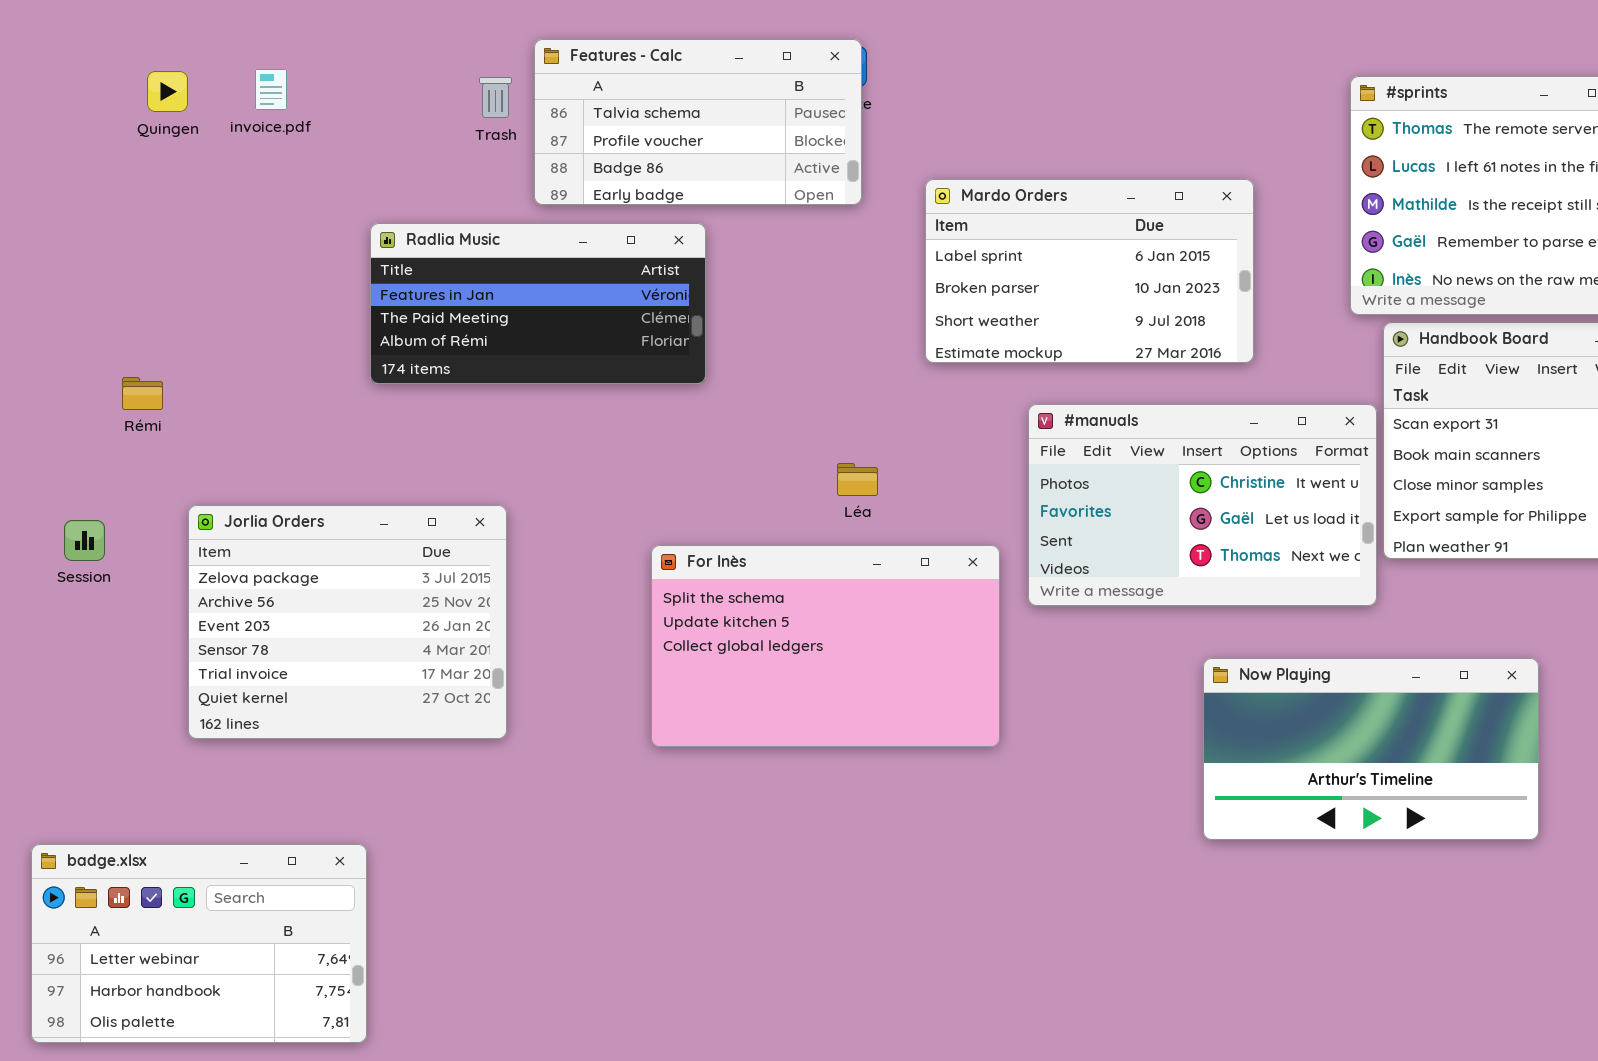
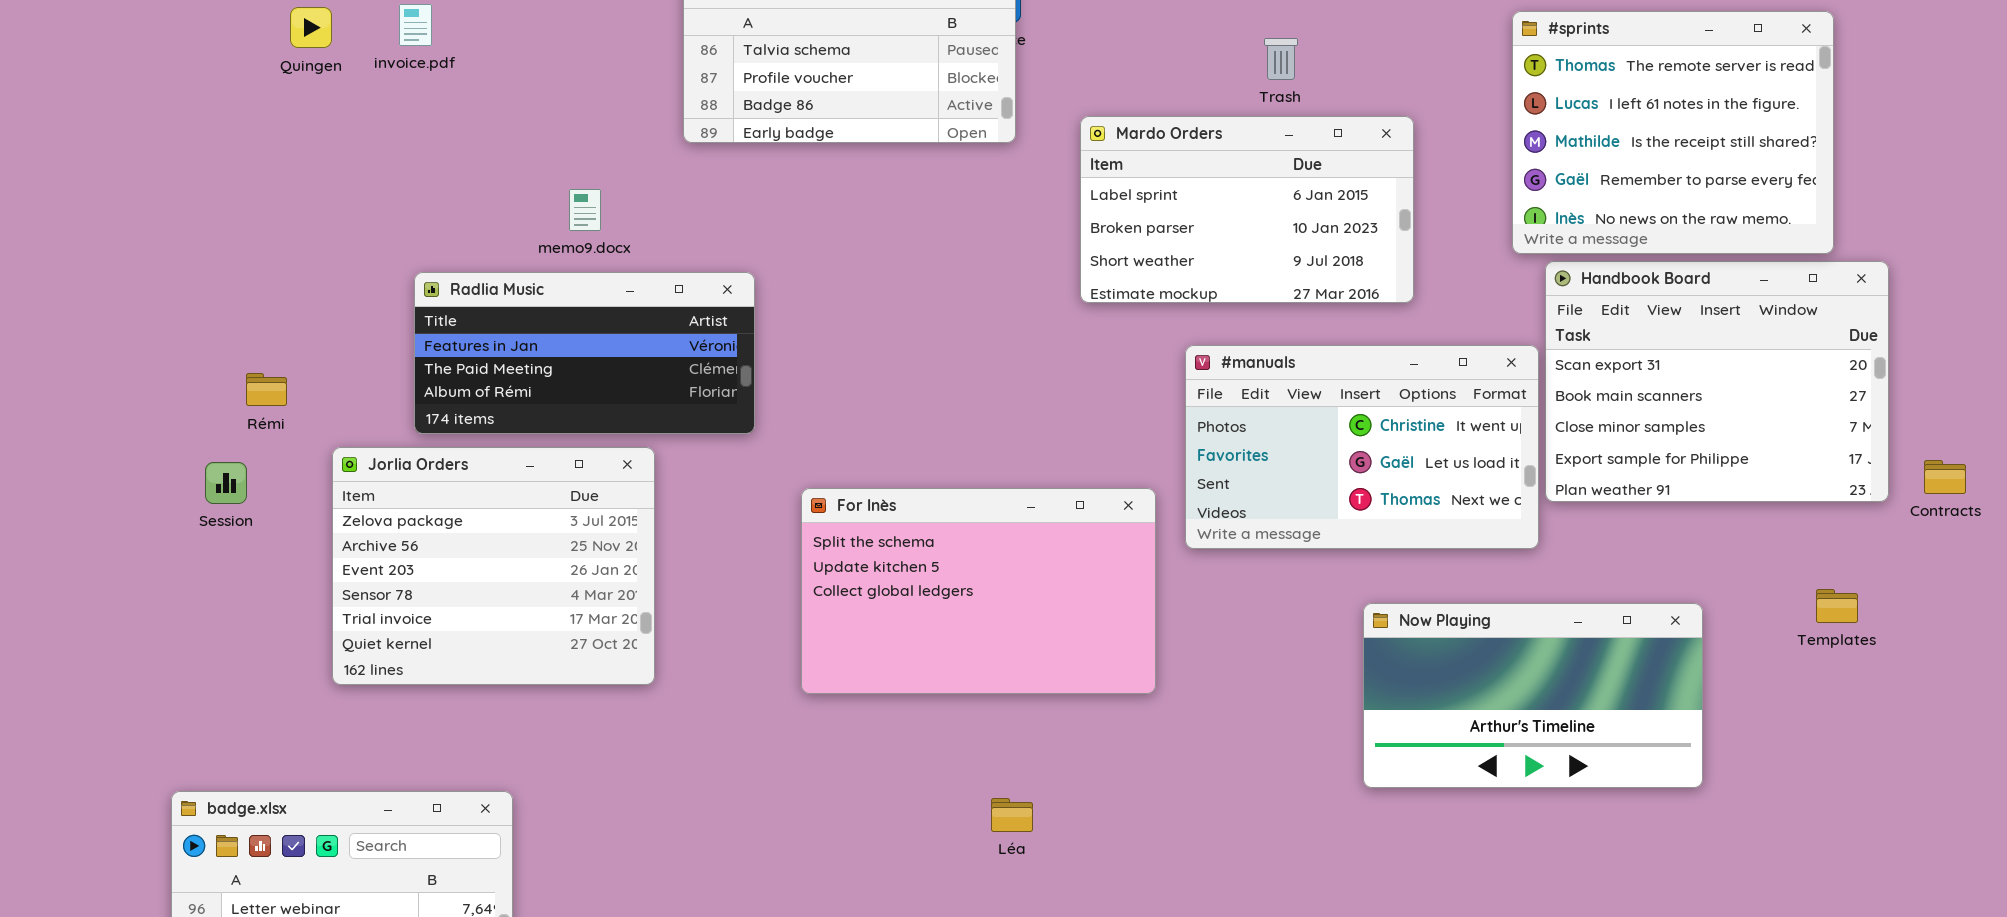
Trash: [479,77,512,118] -> [1264,38,1298,80], moved
Radlia Music: [370,223,706,384] -> [414,272,755,434], moved
Rémi: [122,377,163,410] -> [246,373,287,406], moved
Léa: [837,463,878,496] -> [991,798,1033,832], moved

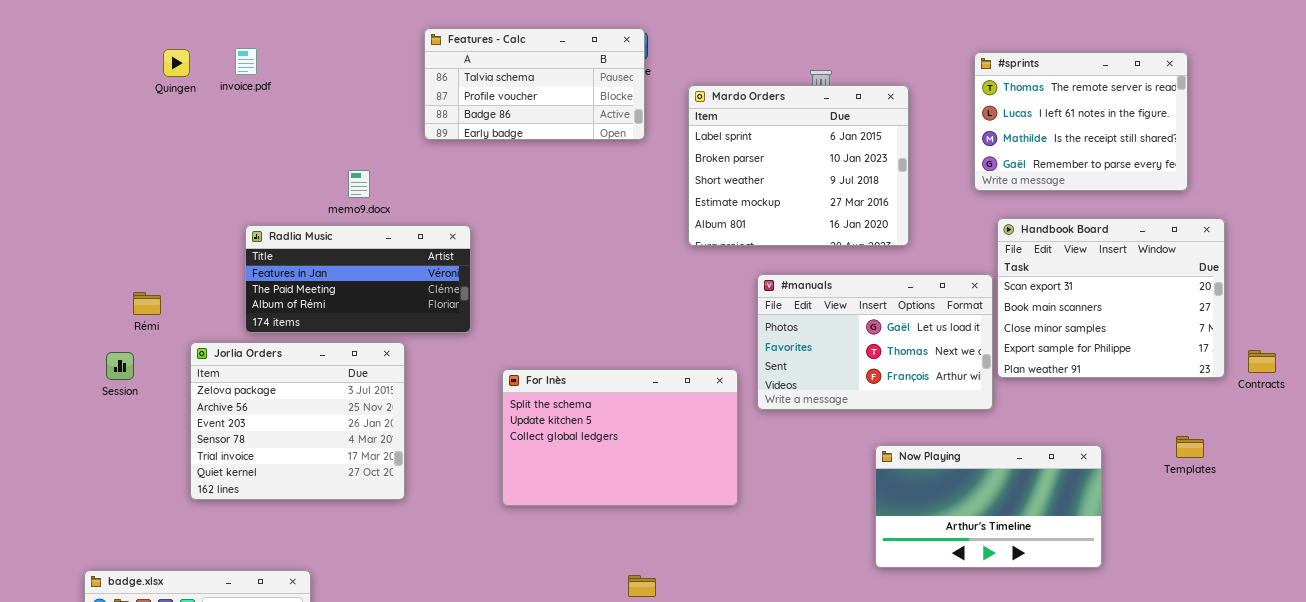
#sprints: [1512,11,1834,254] -> [974,52,1188,191], resized
Mardo Orders: [1080,116,1414,303] -> [688,85,909,246], resized
#manuals: [1185,345,1539,549] -> [757,274,993,410], scrolled down 1 row

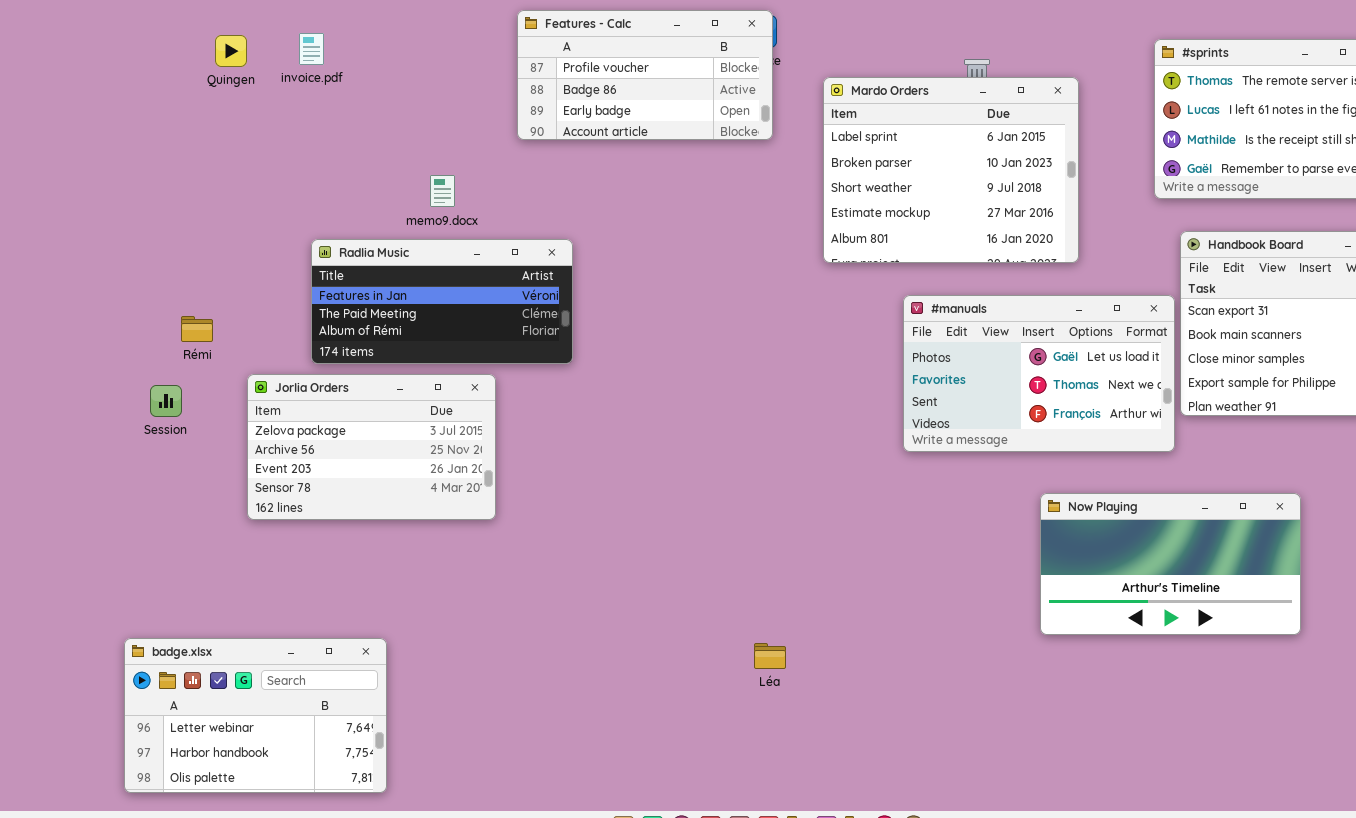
Features - Calc: [424,28,645,140] -> [517,10,773,140], scrolled down 1 row
Jorlia Orders: [190,342,405,500] -> [247,374,496,520], resized
For Inès: [502,369,738,506] -> none, closed

